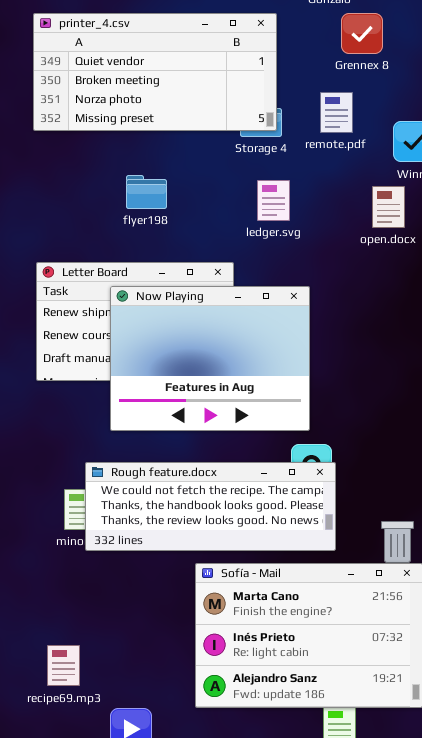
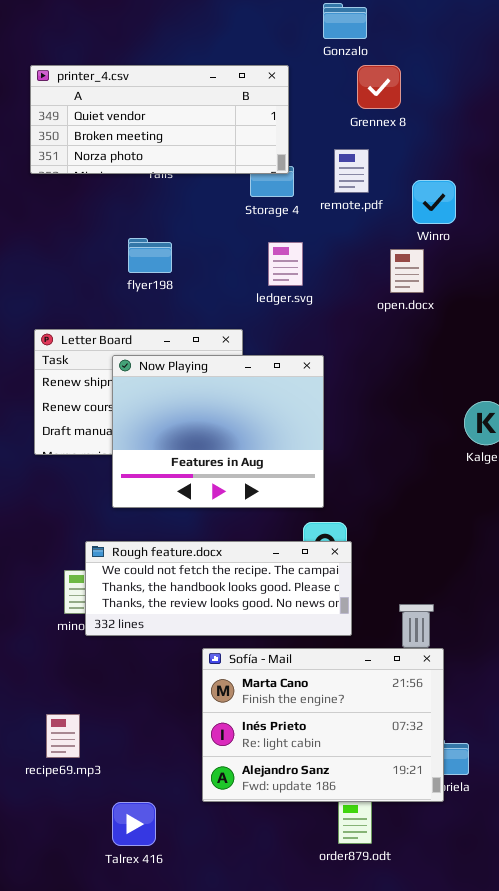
printer_4.csv: [33,13,277,131] -> [30,65,289,174], resized
recipe69.mp3: [47,645,80,686] -> [46,714,80,758], moved

